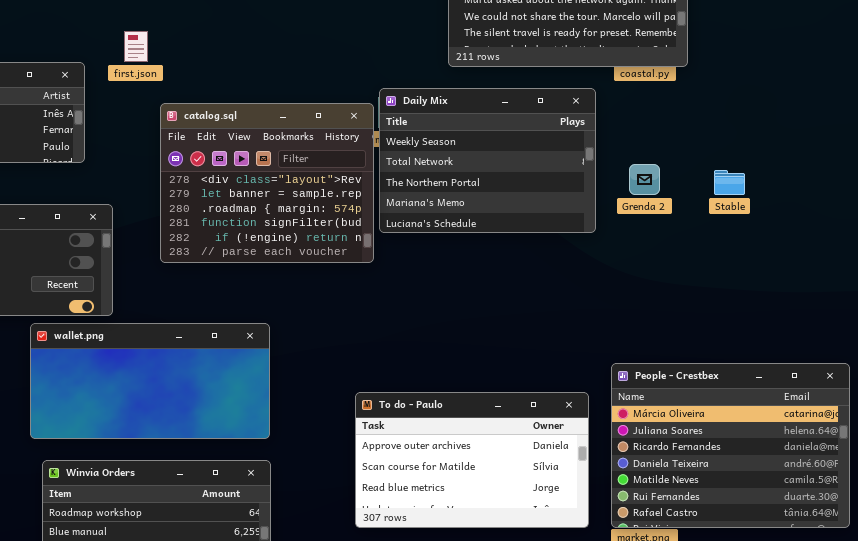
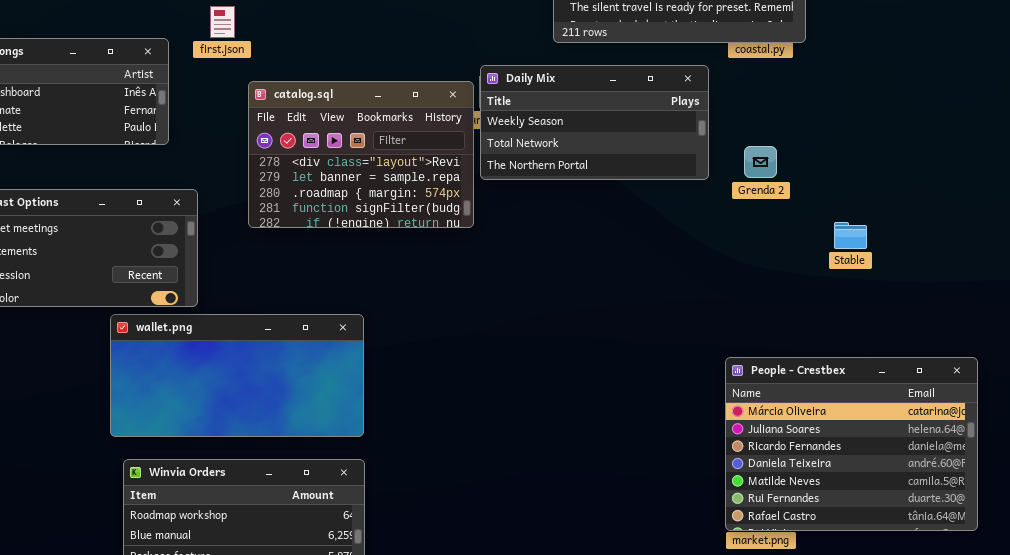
Daily Mix: [379,88,596,233] -> [480,65,709,180], resized
catalog.sql: [160,103,374,263] -> [248,81,474,228], resized
Stable: [714,170,745,195] -> [834,222,867,249], moved
To do - Paulo: [355,392,589,528] -> none, closed

